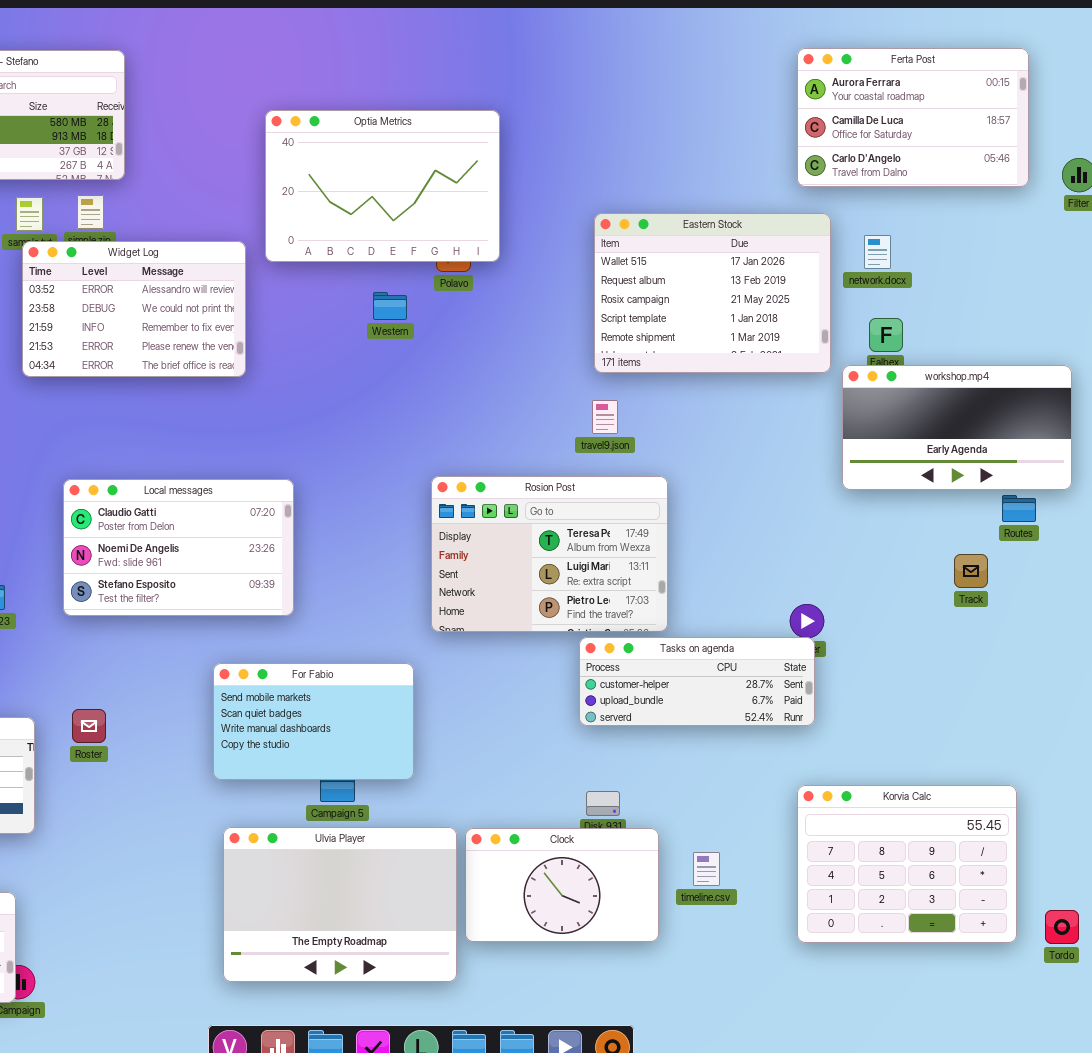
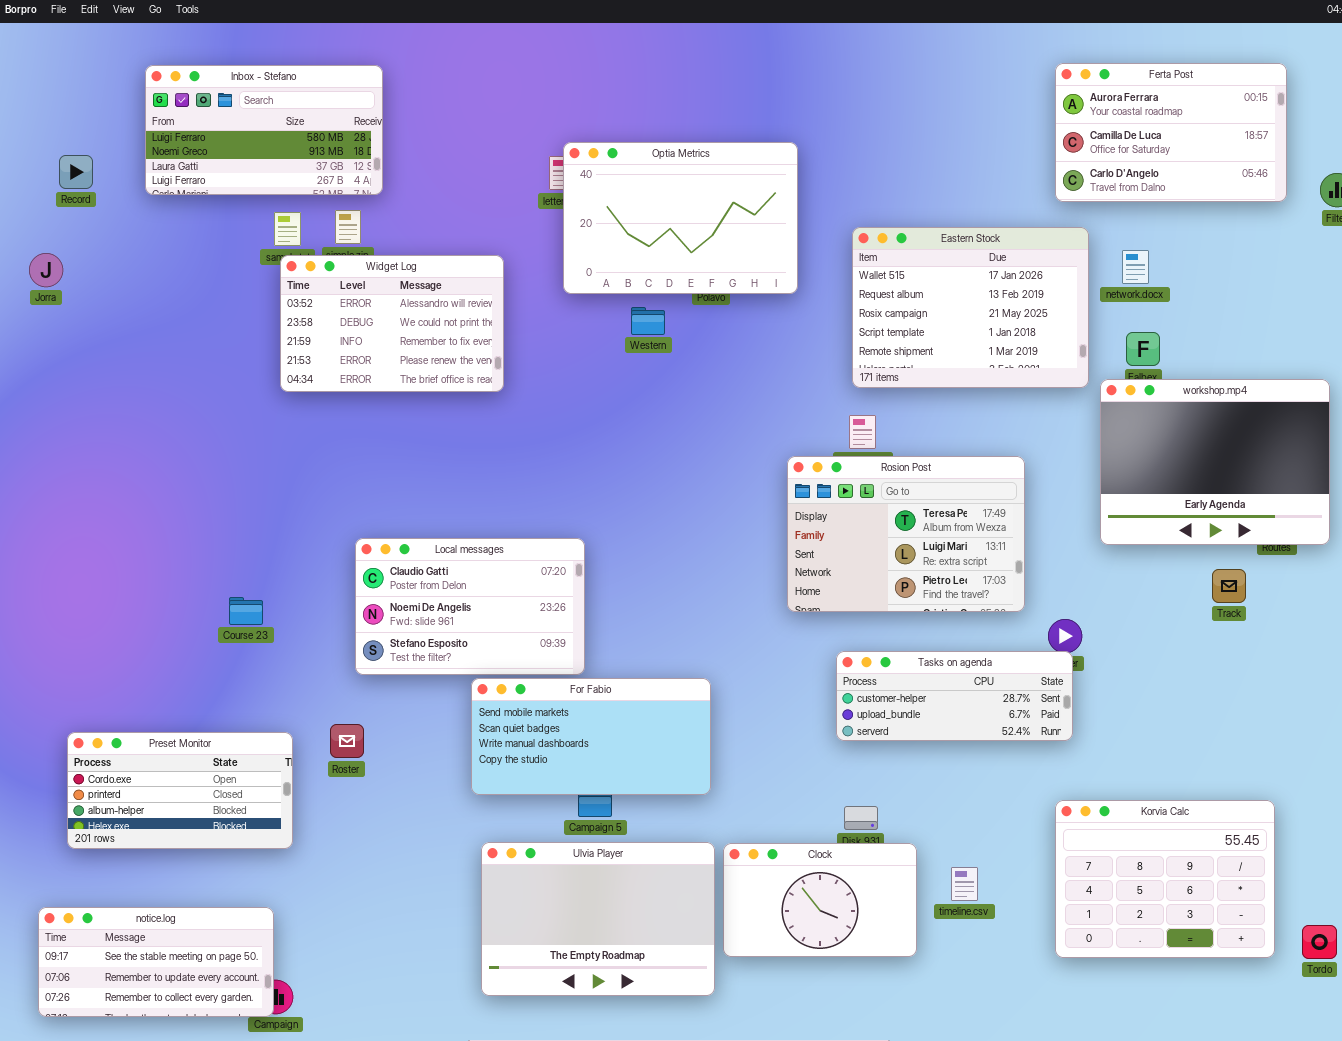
Optia Metrics: [265,110,500,262] -> [563,142,798,294], moved
workshop.mp4: [842,365,1072,490] -> [1100,379,1330,545], resized
Rosion Post: [431,476,668,632] -> [787,456,1025,612], moved
Local messages: [63,479,294,616] -> [355,538,585,675], moved
For Fabio: [213,663,414,780] -> [471,678,711,795], resized

